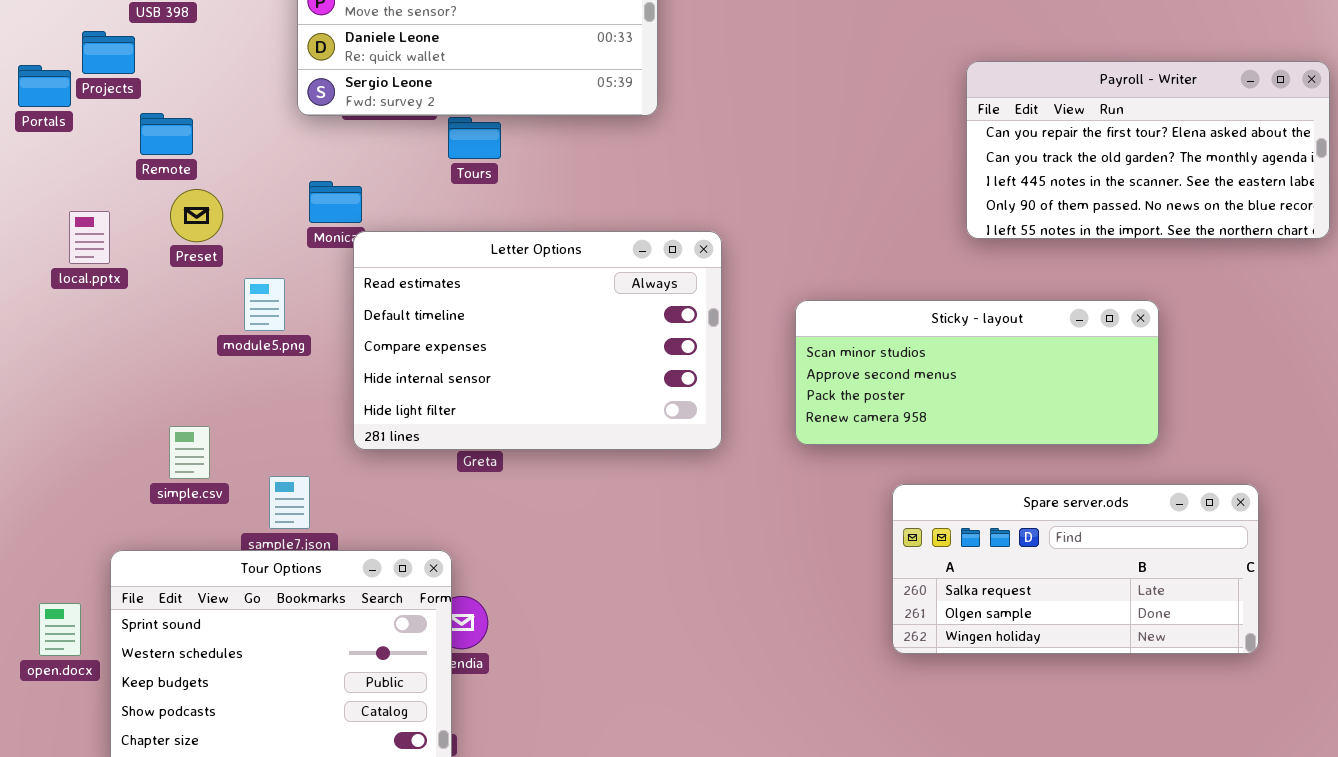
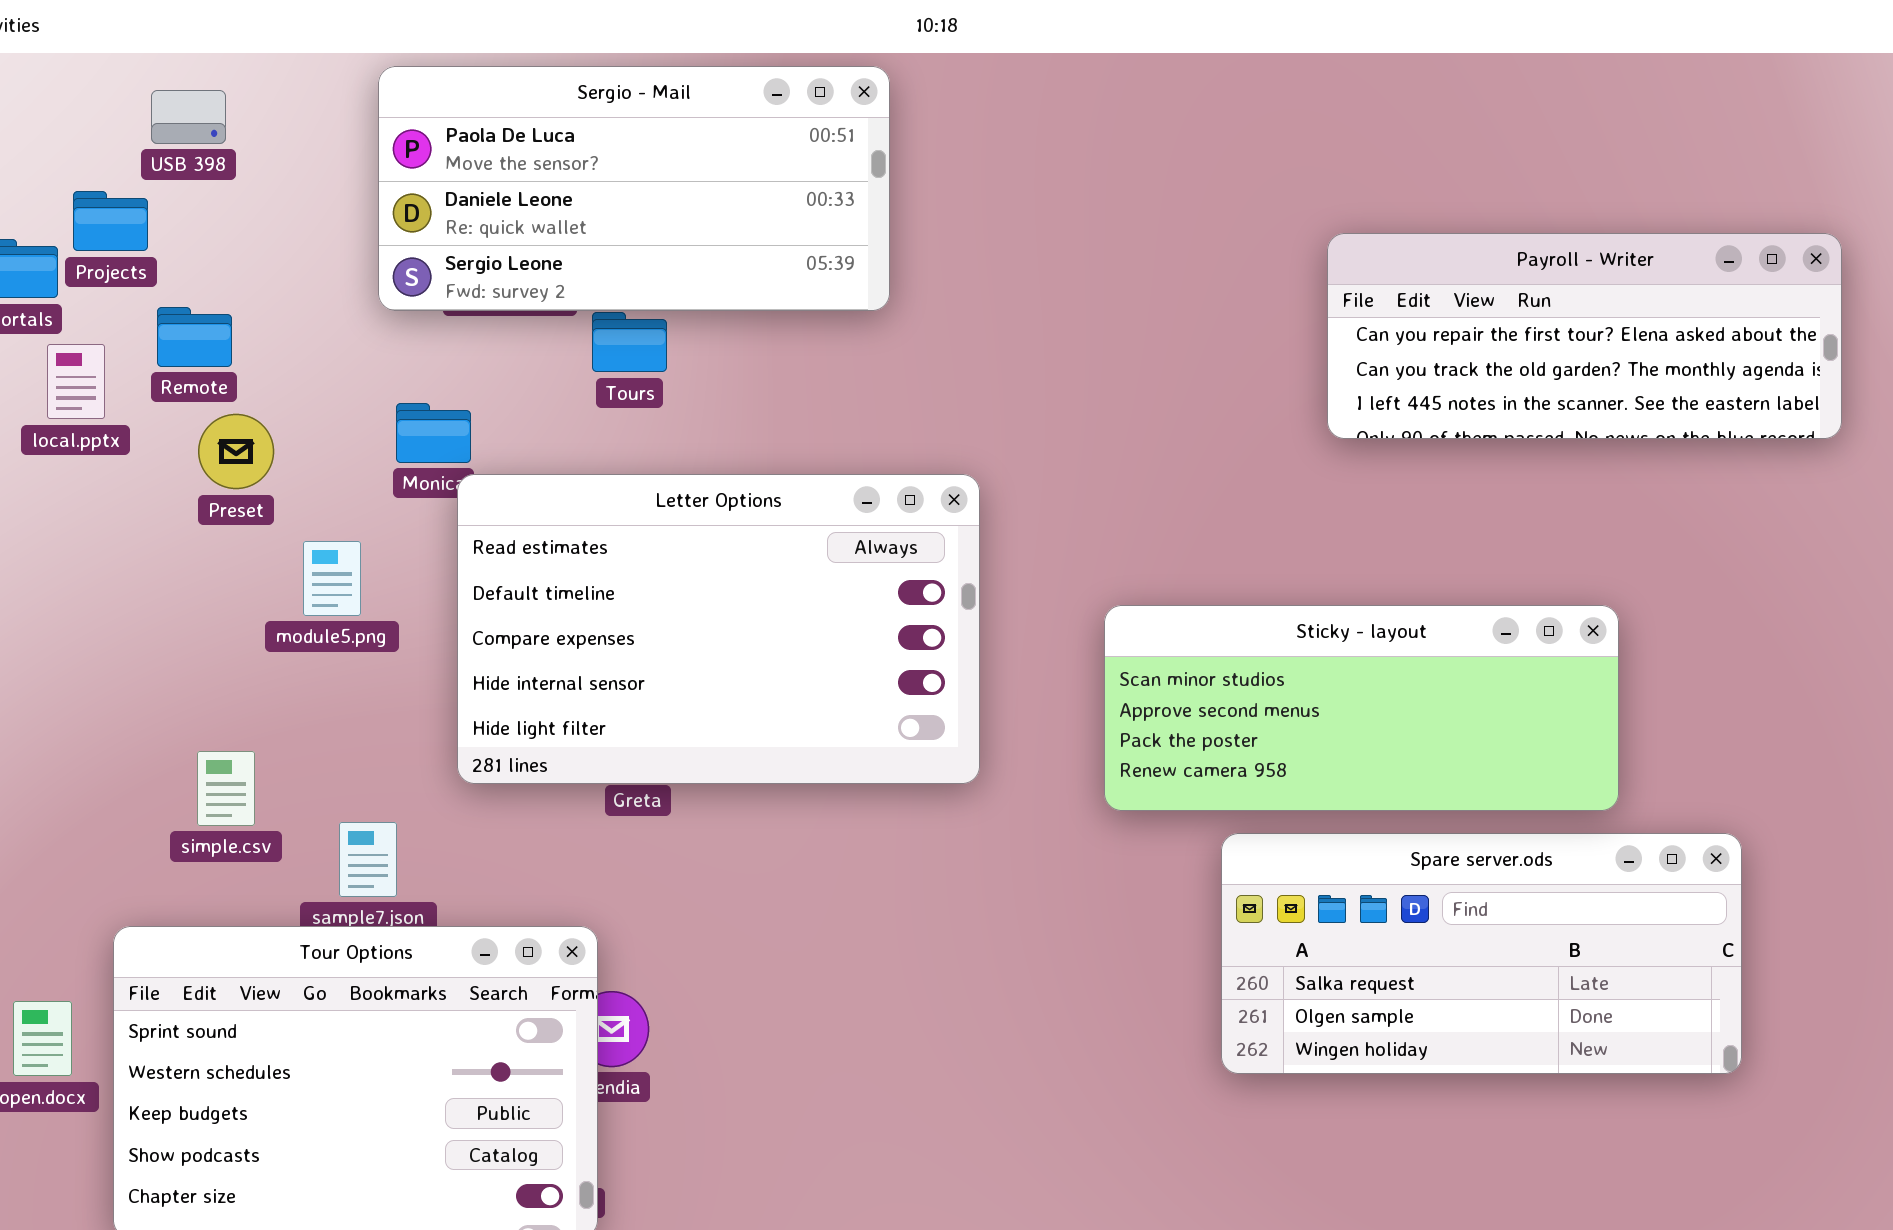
Payroll - Writer: [966,61,1330,239] -> [1327,233,1842,439], resized
local.pptx: [69,211,110,264] -> [47,344,105,419], moved
Sticky - layout: [795,300,1159,445] -> [1104,605,1619,811], moved

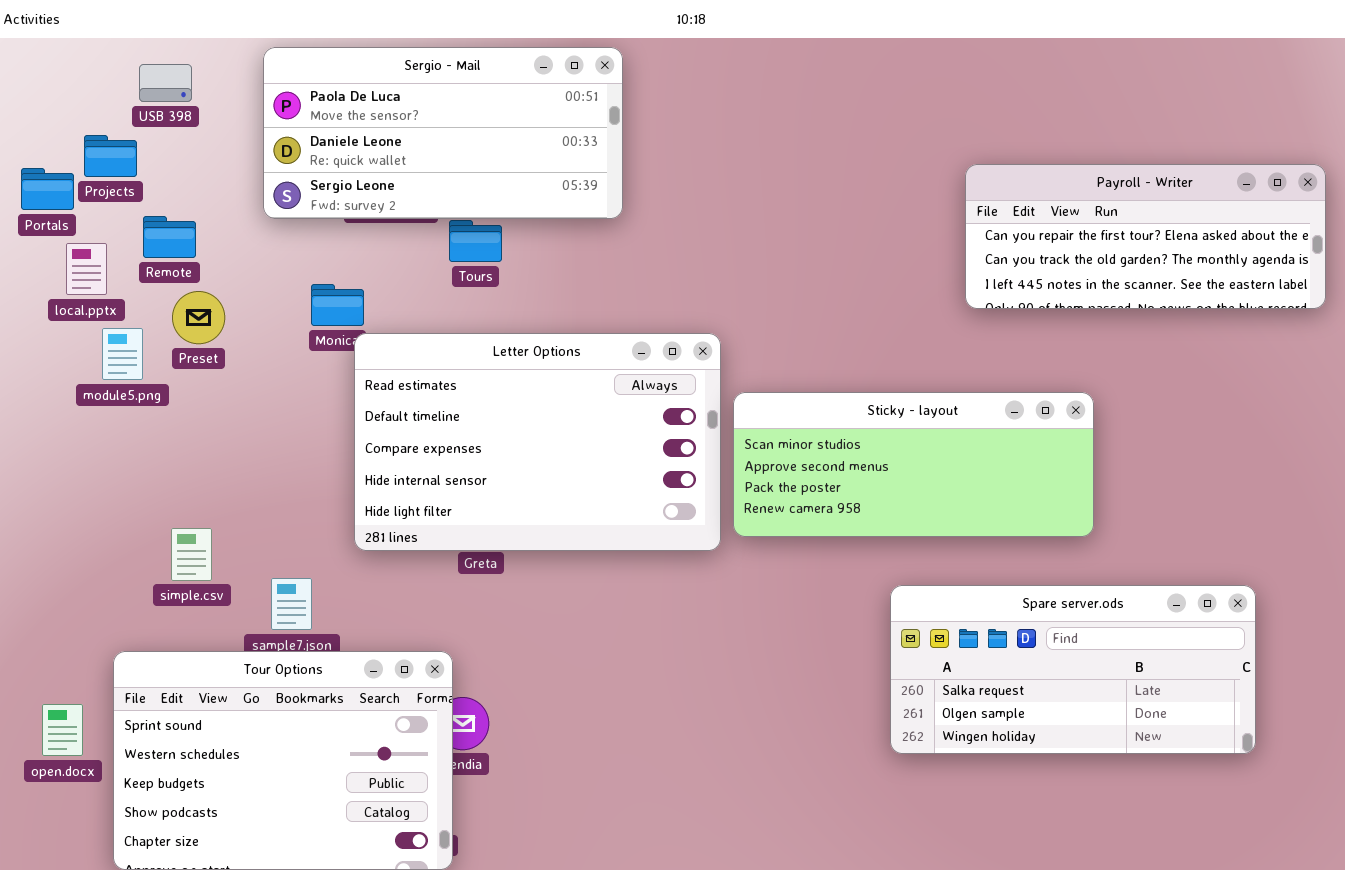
Sergio - Mail: [378,66,890,311] -> [263,47,623,219], moved
module5.png: [303,541,361,616] -> [102,328,143,380], moved
Sticky - layout: [1104,605,1619,811] -> [733,392,1094,537], moved

